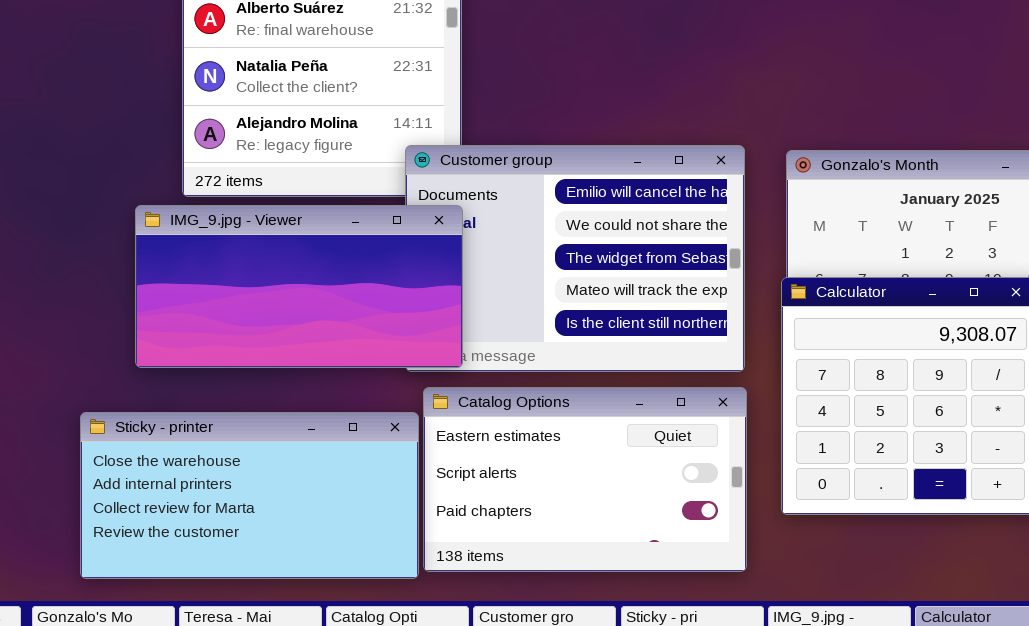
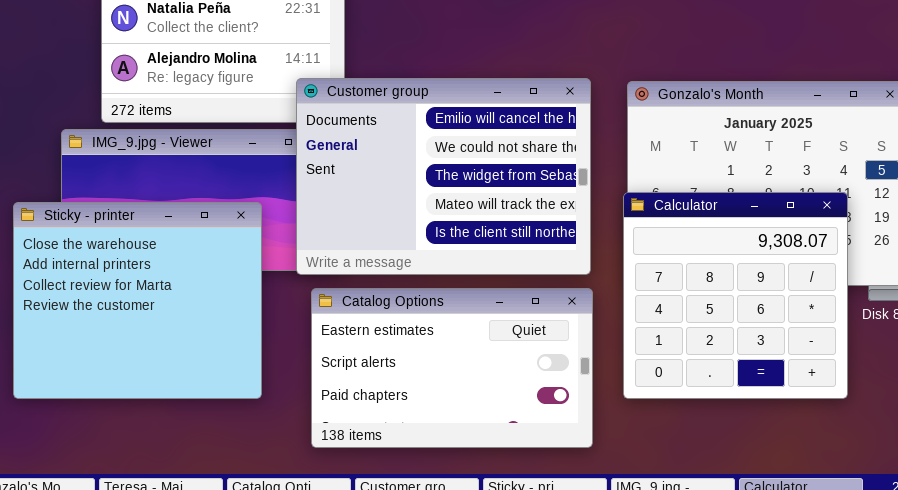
Customer group: [405,145,745,372] -> [296,78,591,275], raised
Sticky - printer: [80,412,419,579] -> [13,202,262,399], moved, resized

